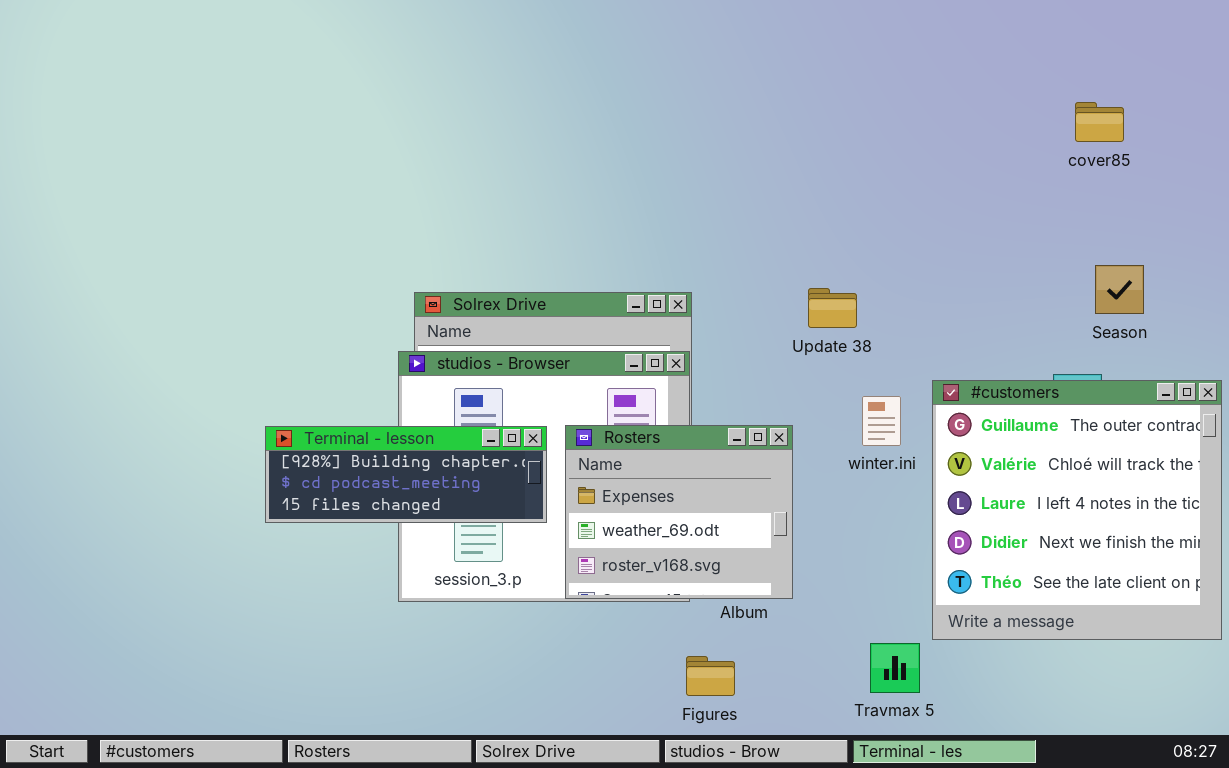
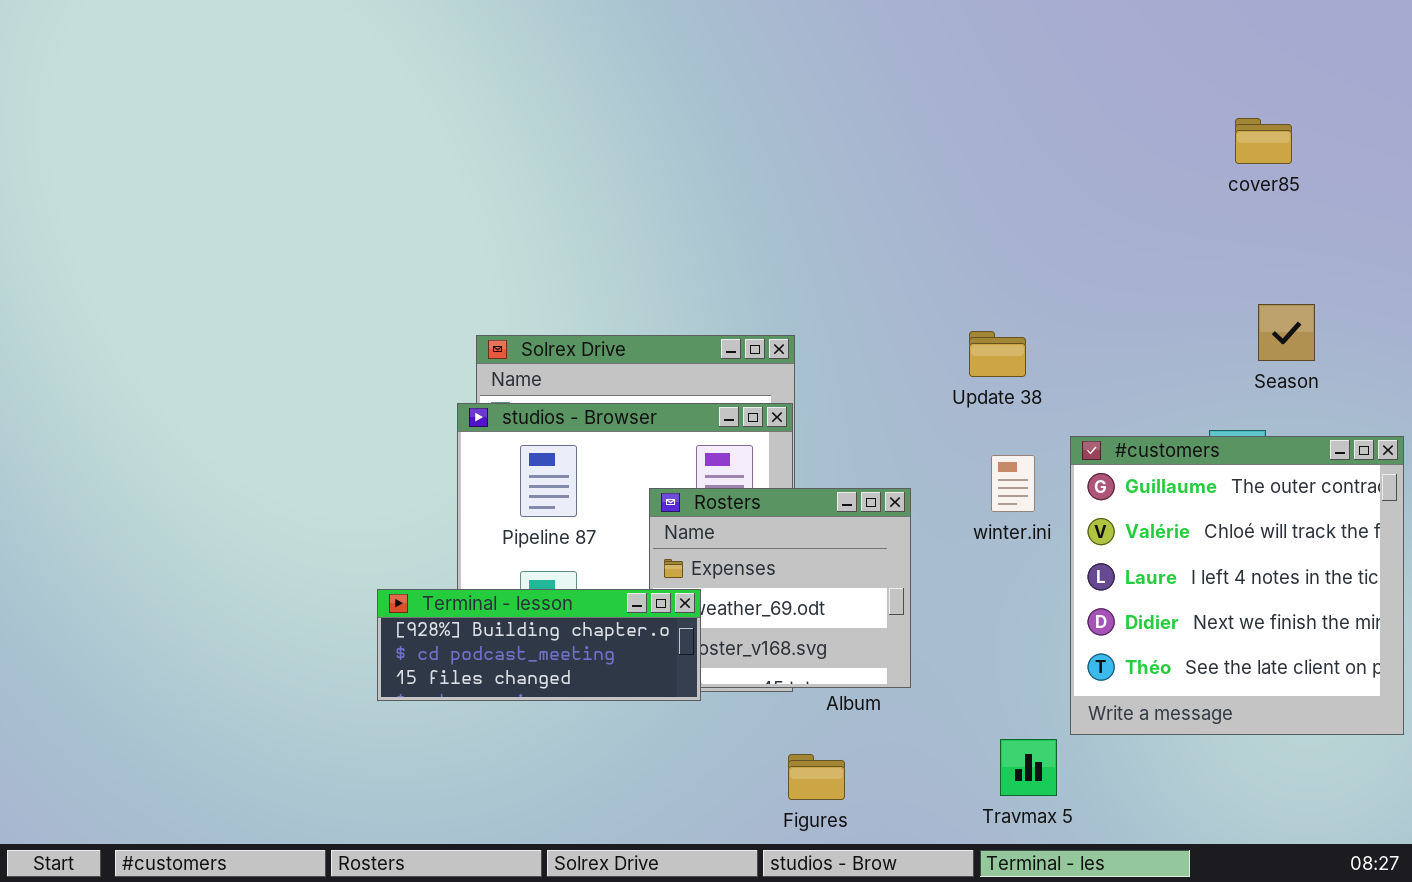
Update 38: [808,288,857,328] -> [969,331,1026,377], moved
Terminal - lesson: [265,426,547,523] -> [377,589,701,701], moved

